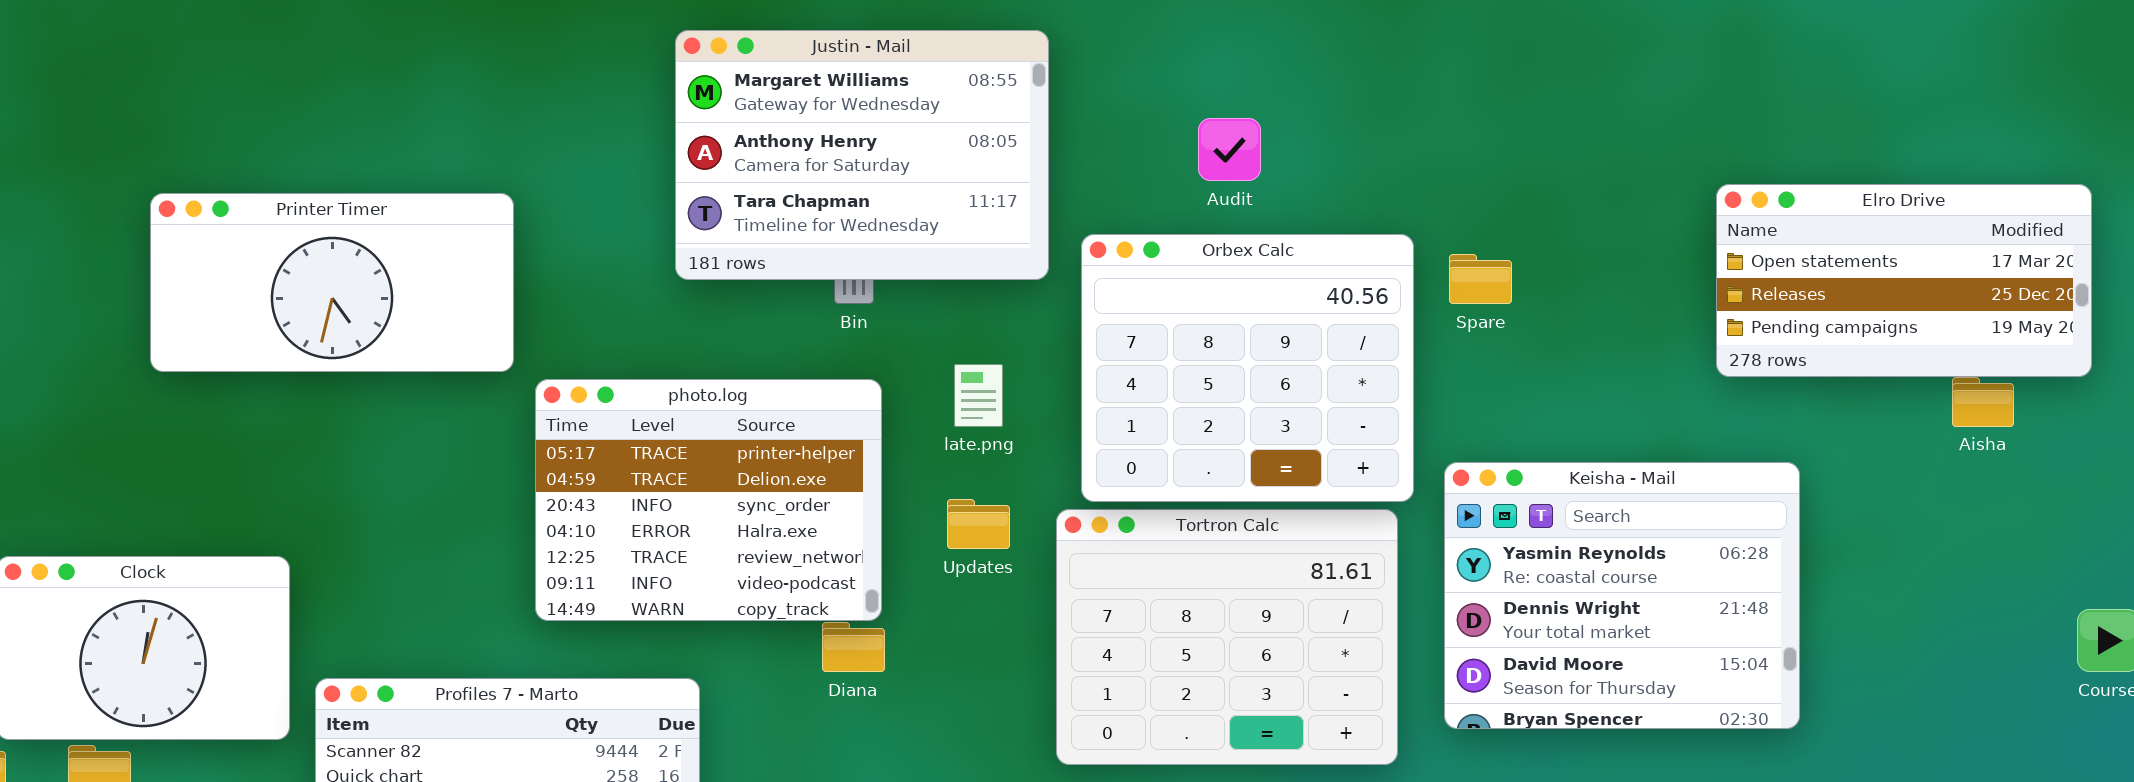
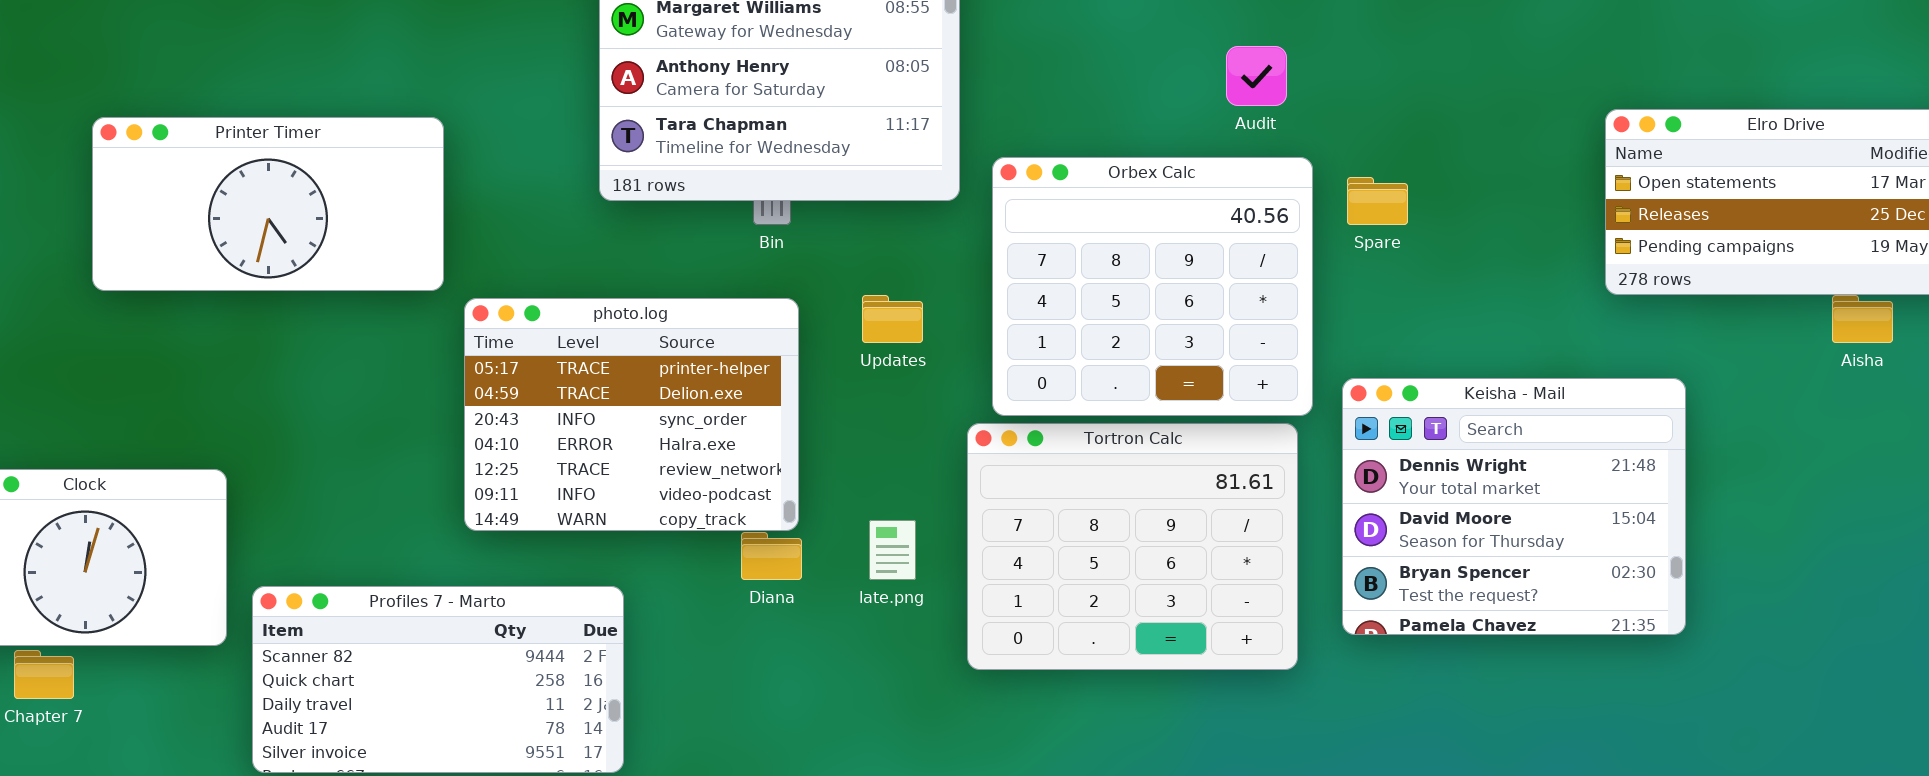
Audit: [1198,118,1261,181] -> [1226,46,1287,106], moved
late.png: [954,364,1003,427] -> [869,520,916,580], moved
Keisha - Mail: [1444,462,1800,729] -> [1342,378,1686,635], scrolled down 1 row
Updates: [947,499,1010,549] -> [862,295,923,343], moved

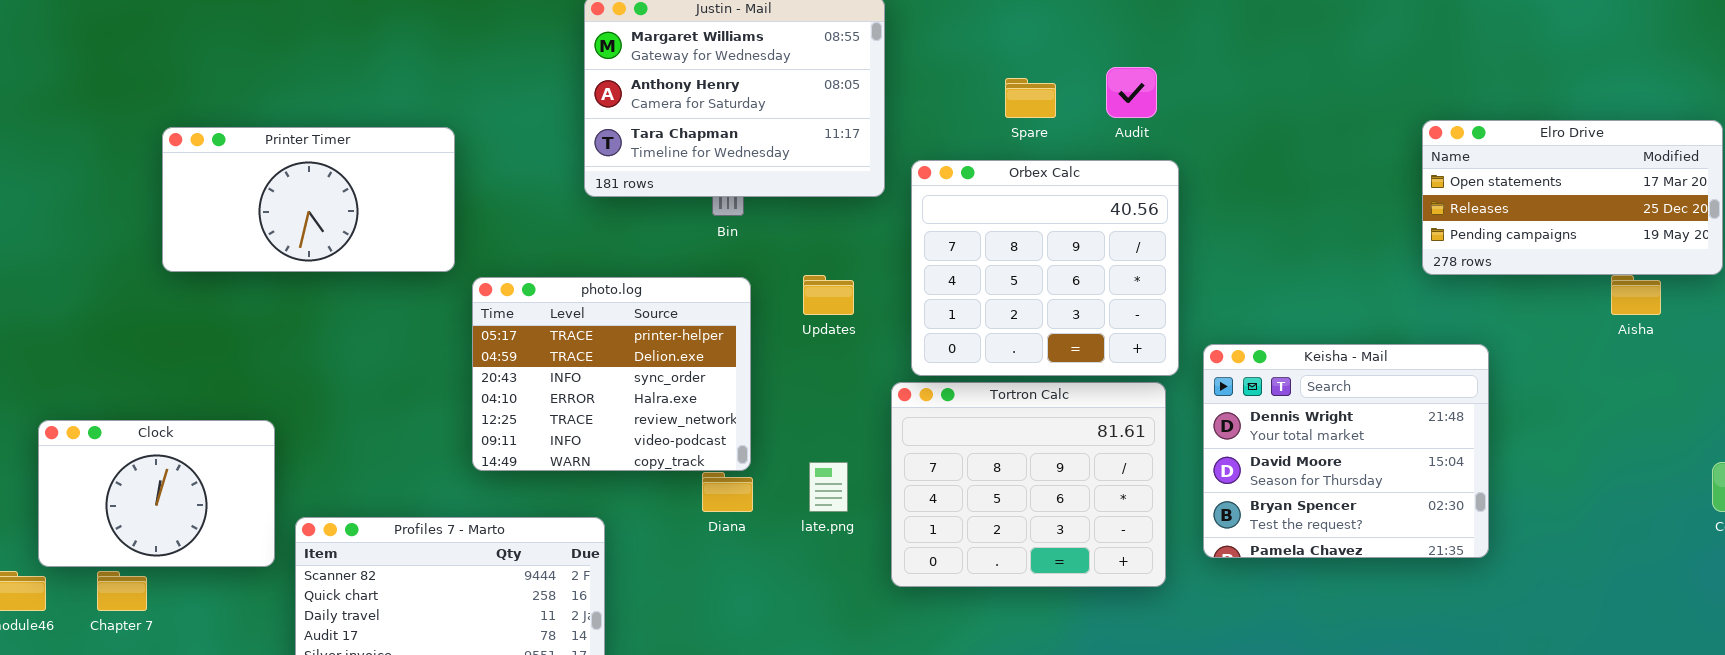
Spare: [1347,177,1408,225] -> [1005,78,1056,118], moved

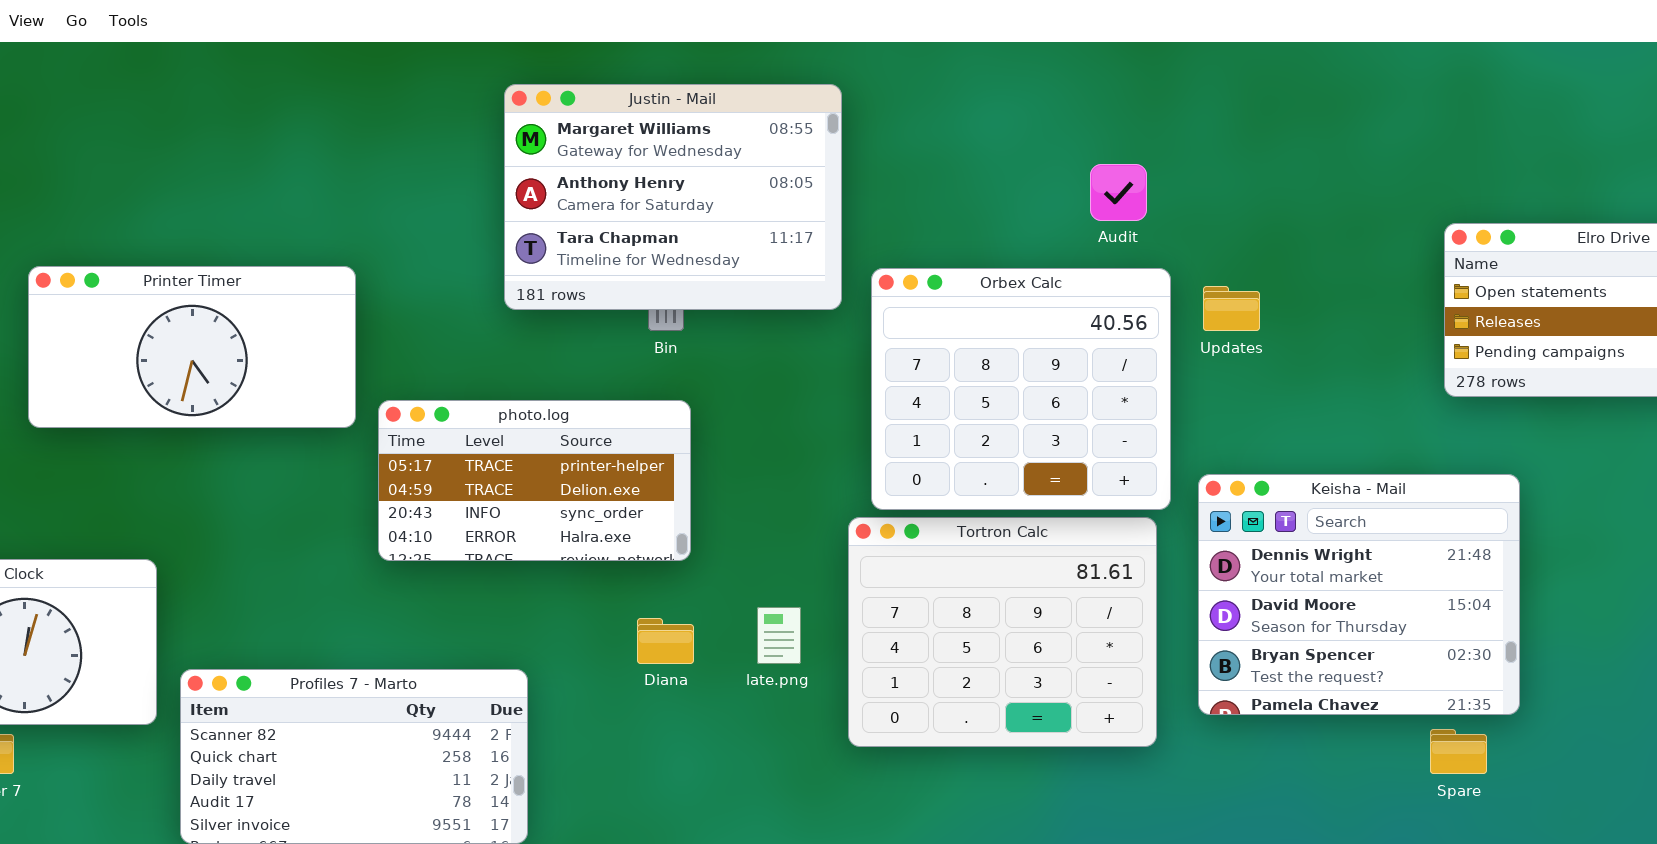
Spare: [1005,78,1056,118] -> [1430,729,1487,774], moved
Printer Timer: [162,127,455,272] -> [28,266,356,428], moved
Updates: [803,275,854,315] -> [1203,286,1260,331], moved
photo.log: [472,277,751,471] -> [378,400,691,561], resized

